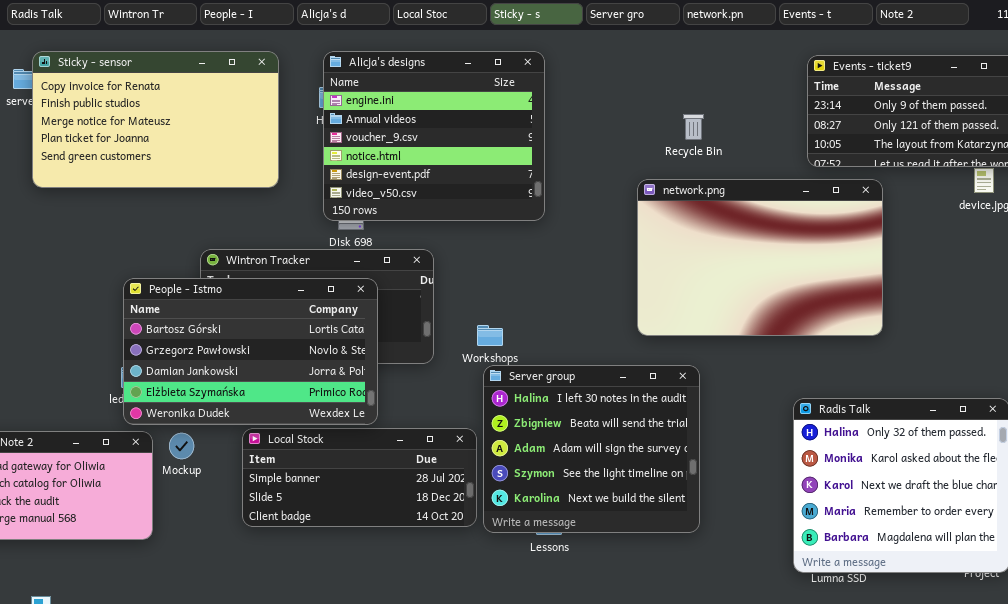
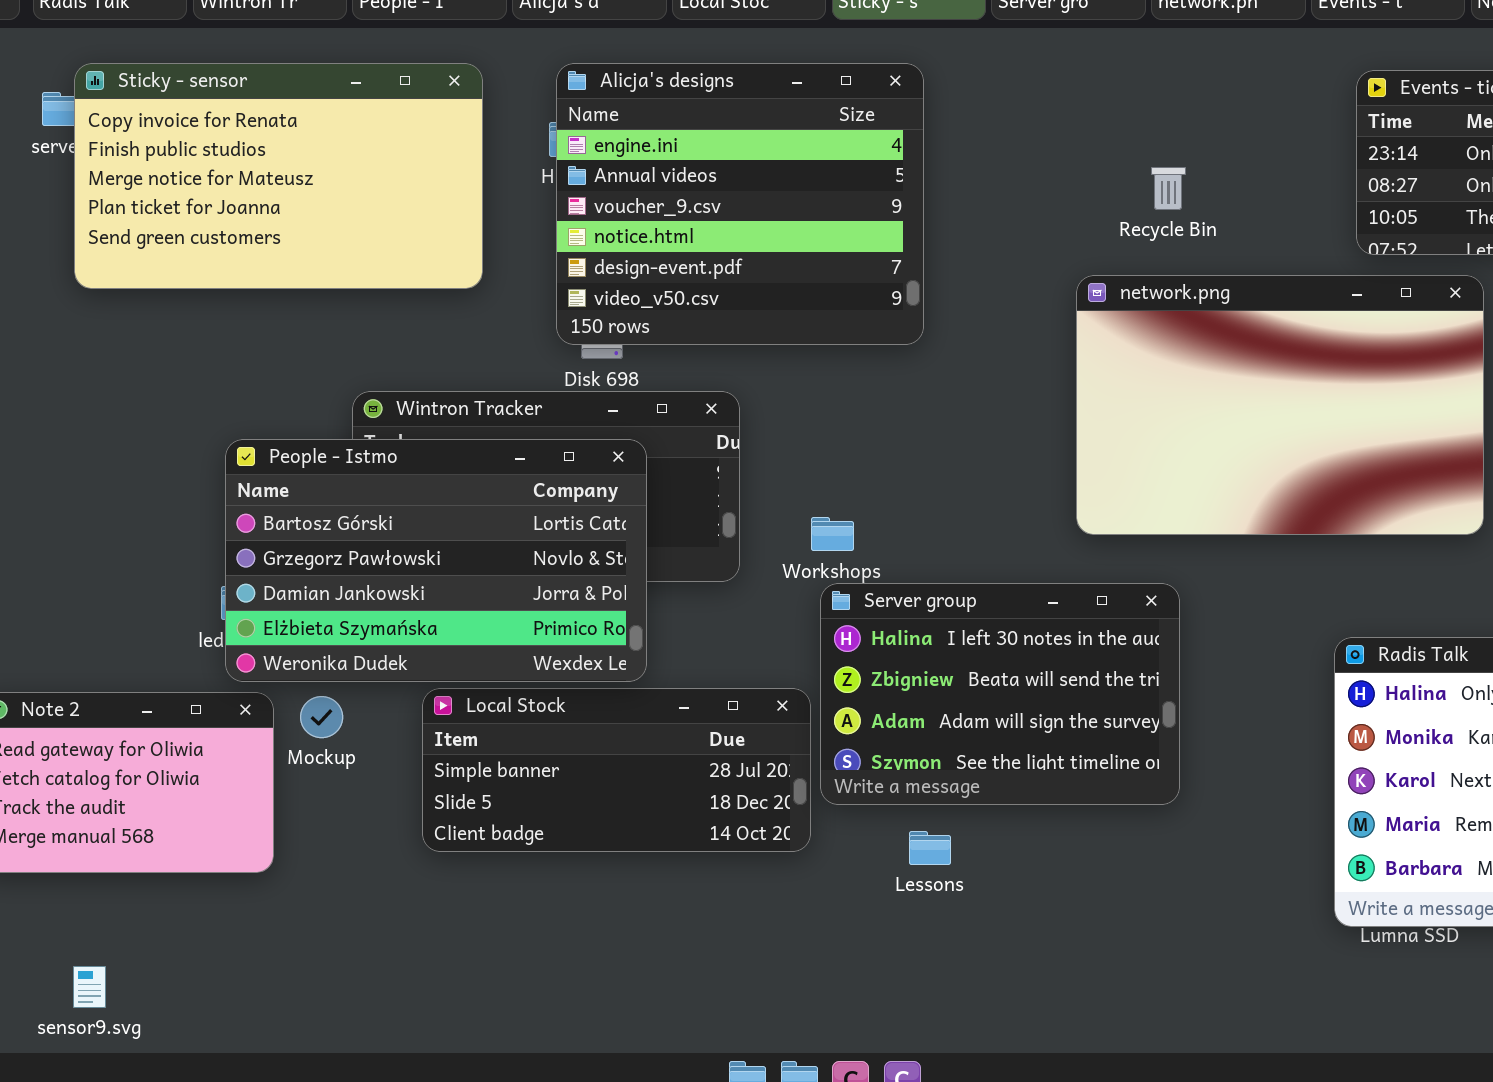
Server group: [483,365,700,533] -> [820,583,1180,805], resized

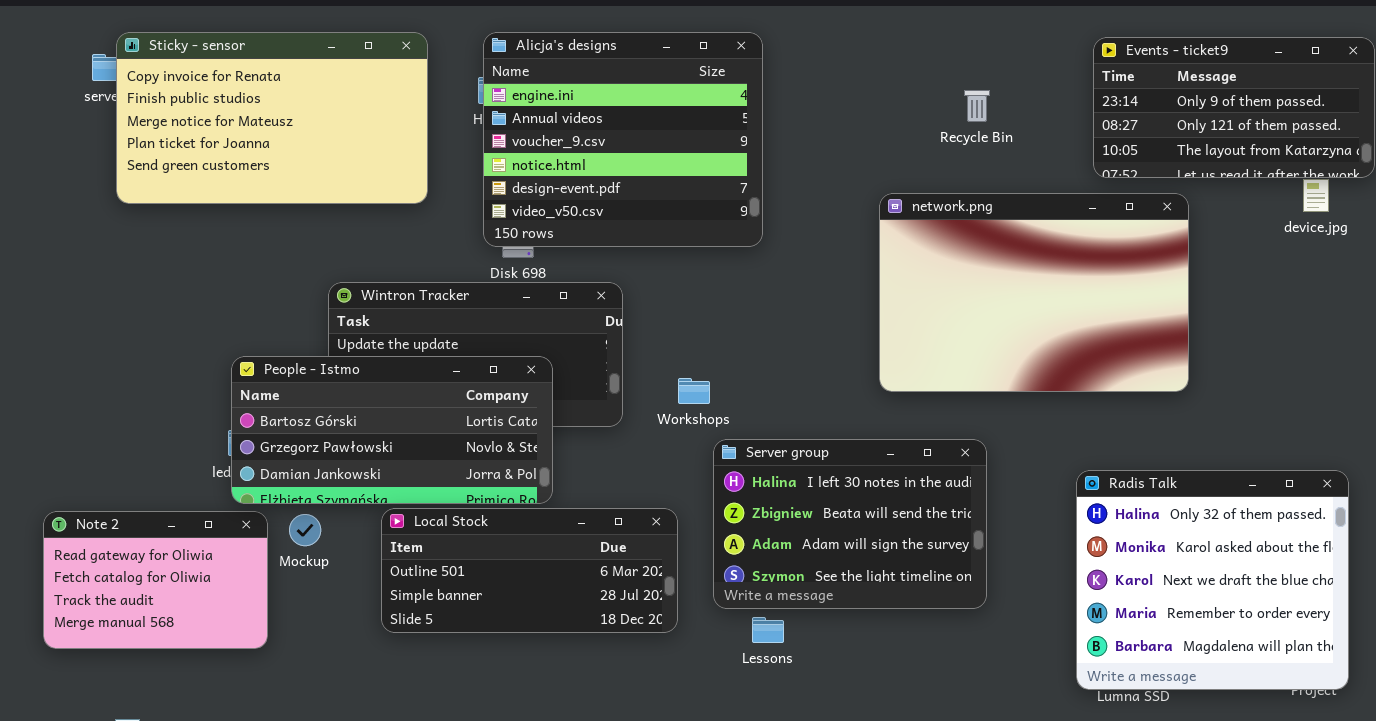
Recycle Bin: [1151,167,1186,210] -> [964,90,990,122], moved
People - Istmo: [225,439,647,682] -> [231,356,553,504], resized
Server group: [820,583,1180,805] -> [713,439,987,609], moved
Local Stock: [422,688,811,852] -> [381,508,678,633], scrolled up 1 row

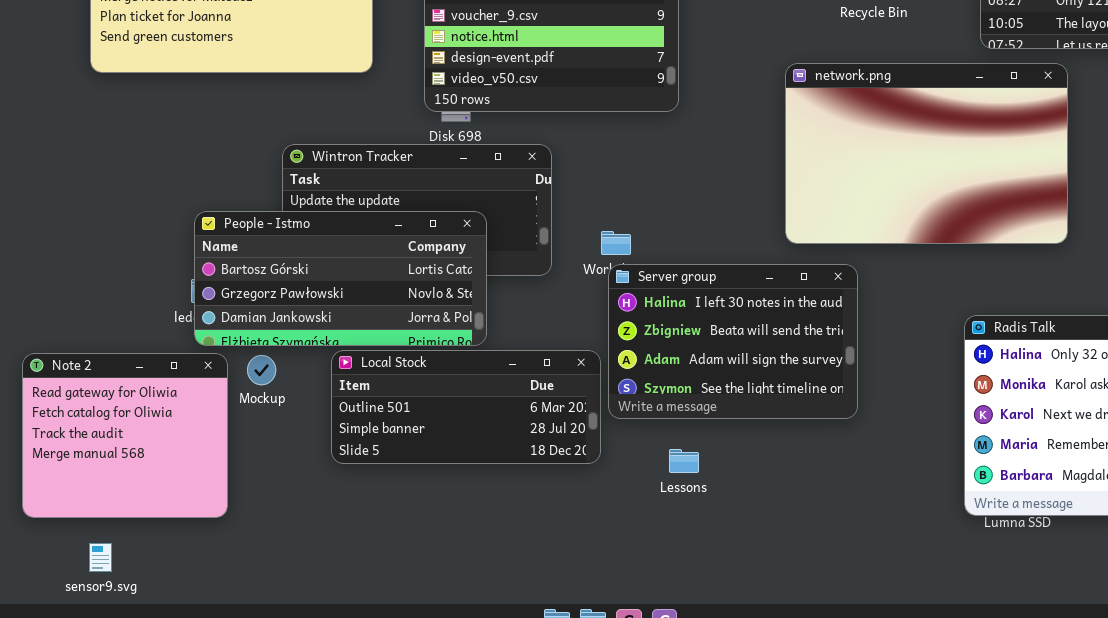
Server group: [713,439,987,609] -> [608,264,858,419], moved
Note 2: [43,511,268,649] -> [22,353,228,518], resized

